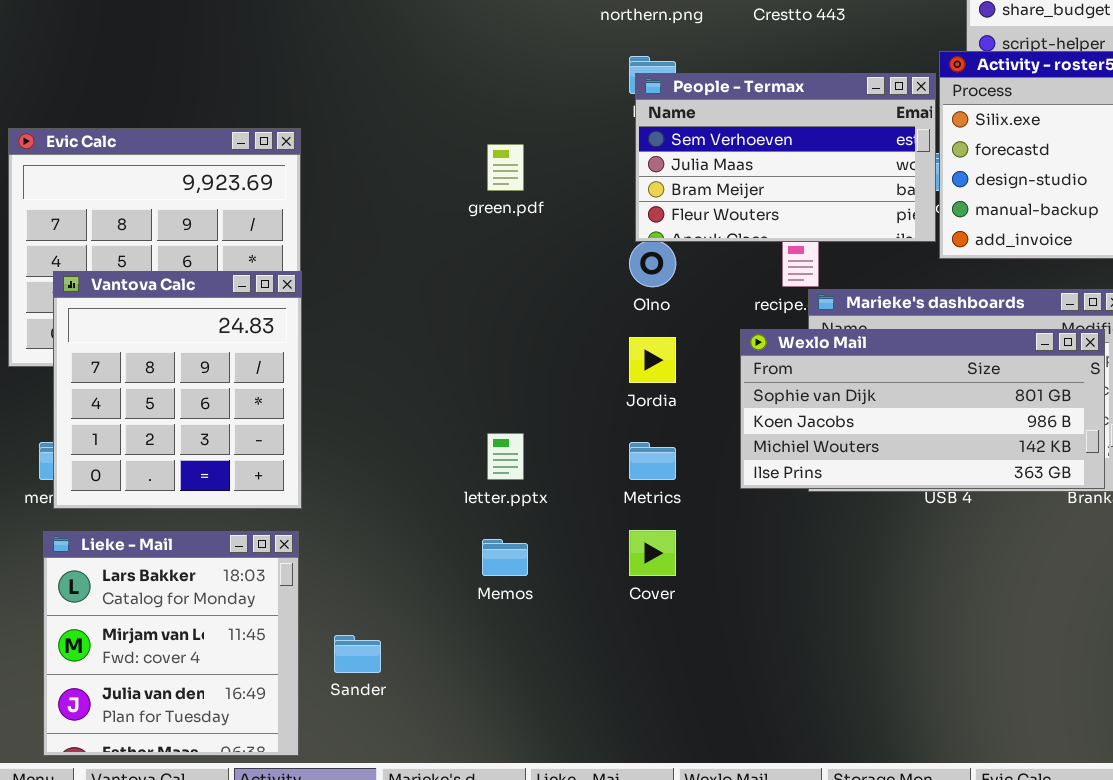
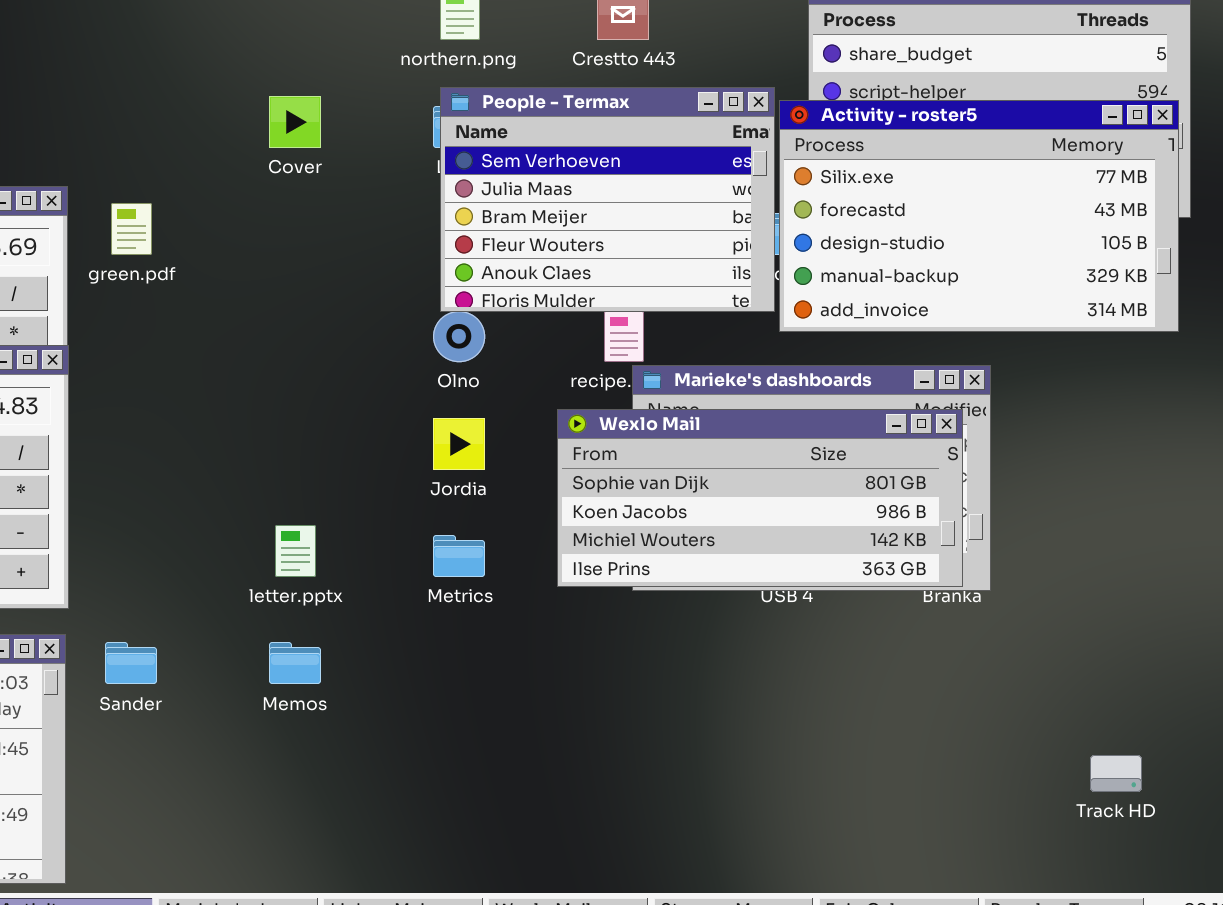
People - Termax: [635,73,936,242] -> [440,87,775,312], resized
green.pdf: [487,144,524,191] -> [111,203,152,255], moved
Cover: [629,530,676,576] -> [269,96,321,148], moved
Sander: [334,635,381,673] -> [105,642,157,684], moved

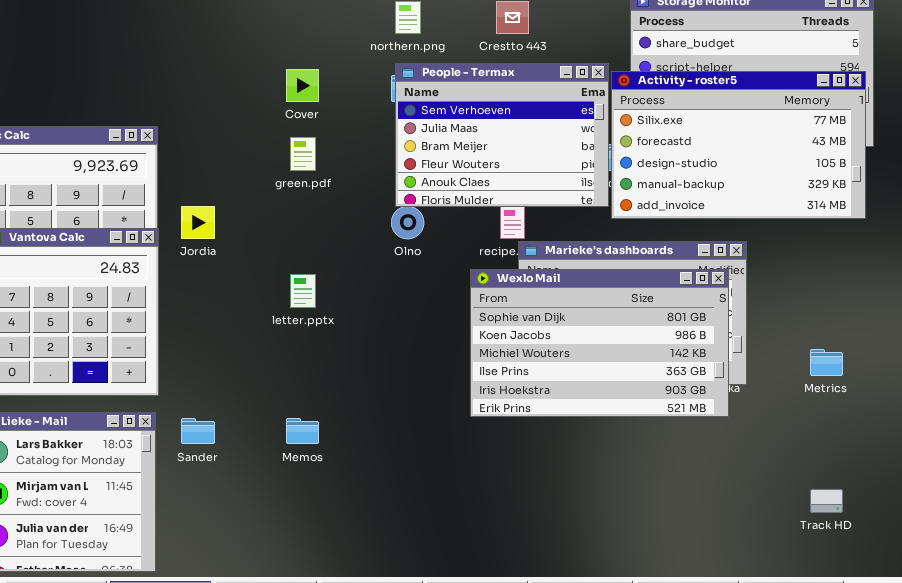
green.pdf: [111,203,152,255] -> [290,137,316,171], moved
Wexlo Mail: [557,409,963,587] -> [470,269,729,417], resized
Jordia: [433,418,485,470] -> [181,206,215,239], moved
letter.pptx: [275,525,316,577] -> [290,274,316,308], moved
Metrics: [433,535,485,577] -> [810,349,843,376], moved

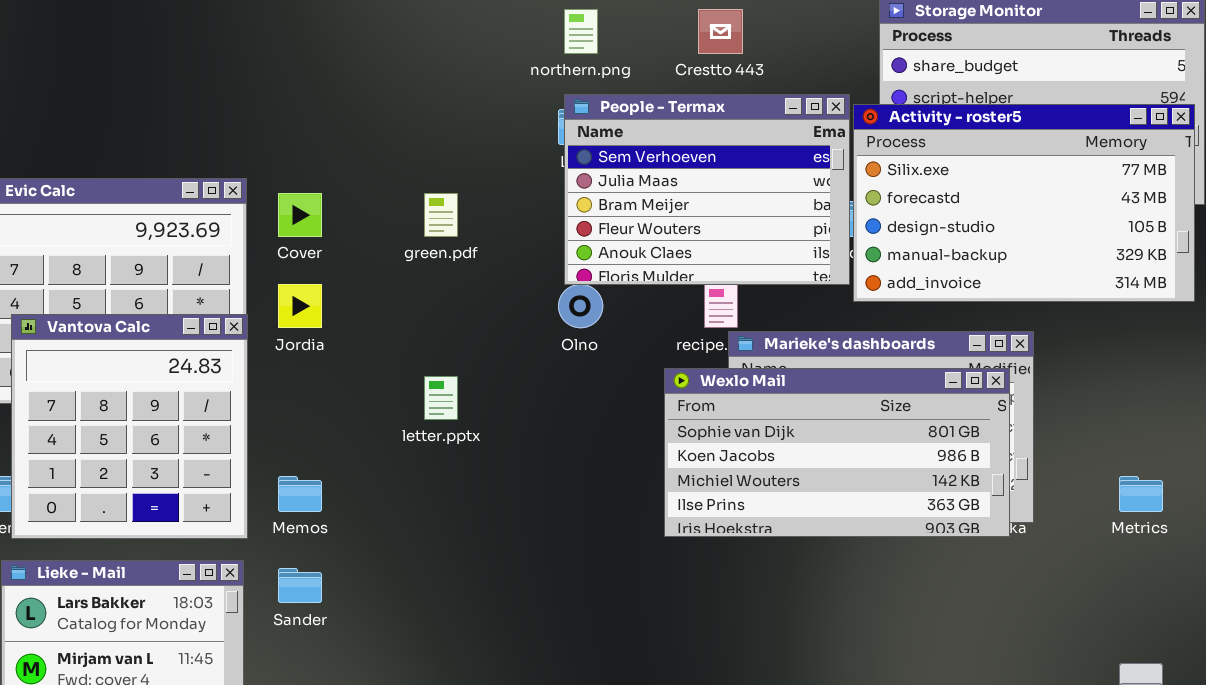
Cover: [286,69,319,102] -> [278,193,322,237], moved
Wexlo Mail: [470,269,729,417] -> [664,368,1010,537], resized
Memos: [286,418,319,444] -> [278,476,322,512], moved

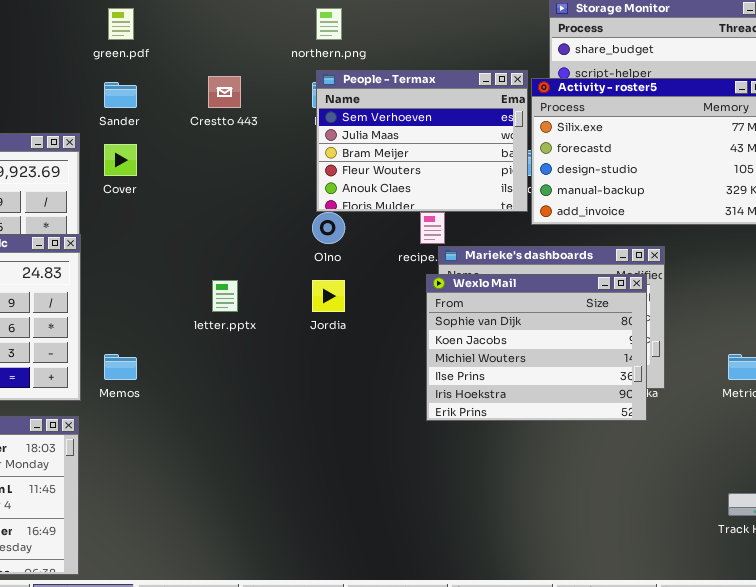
Crestto 443: [698,9,743,54] -> [208,76,241,108], moved
green.pdf: [424,193,458,237] -> [108,8,134,40], moved
Jordia: [278,284,322,328] -> [312,280,345,312], moved
Wexlo Mail: [664,368,1010,537] -> [426,274,647,421], resized
Sander: [278,568,322,603] -> [104,82,137,108], moved

